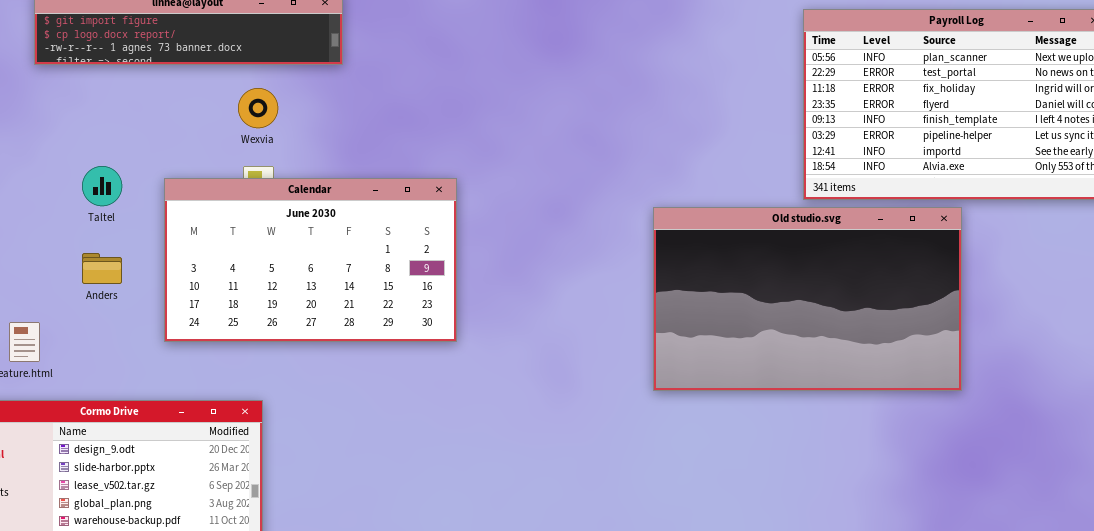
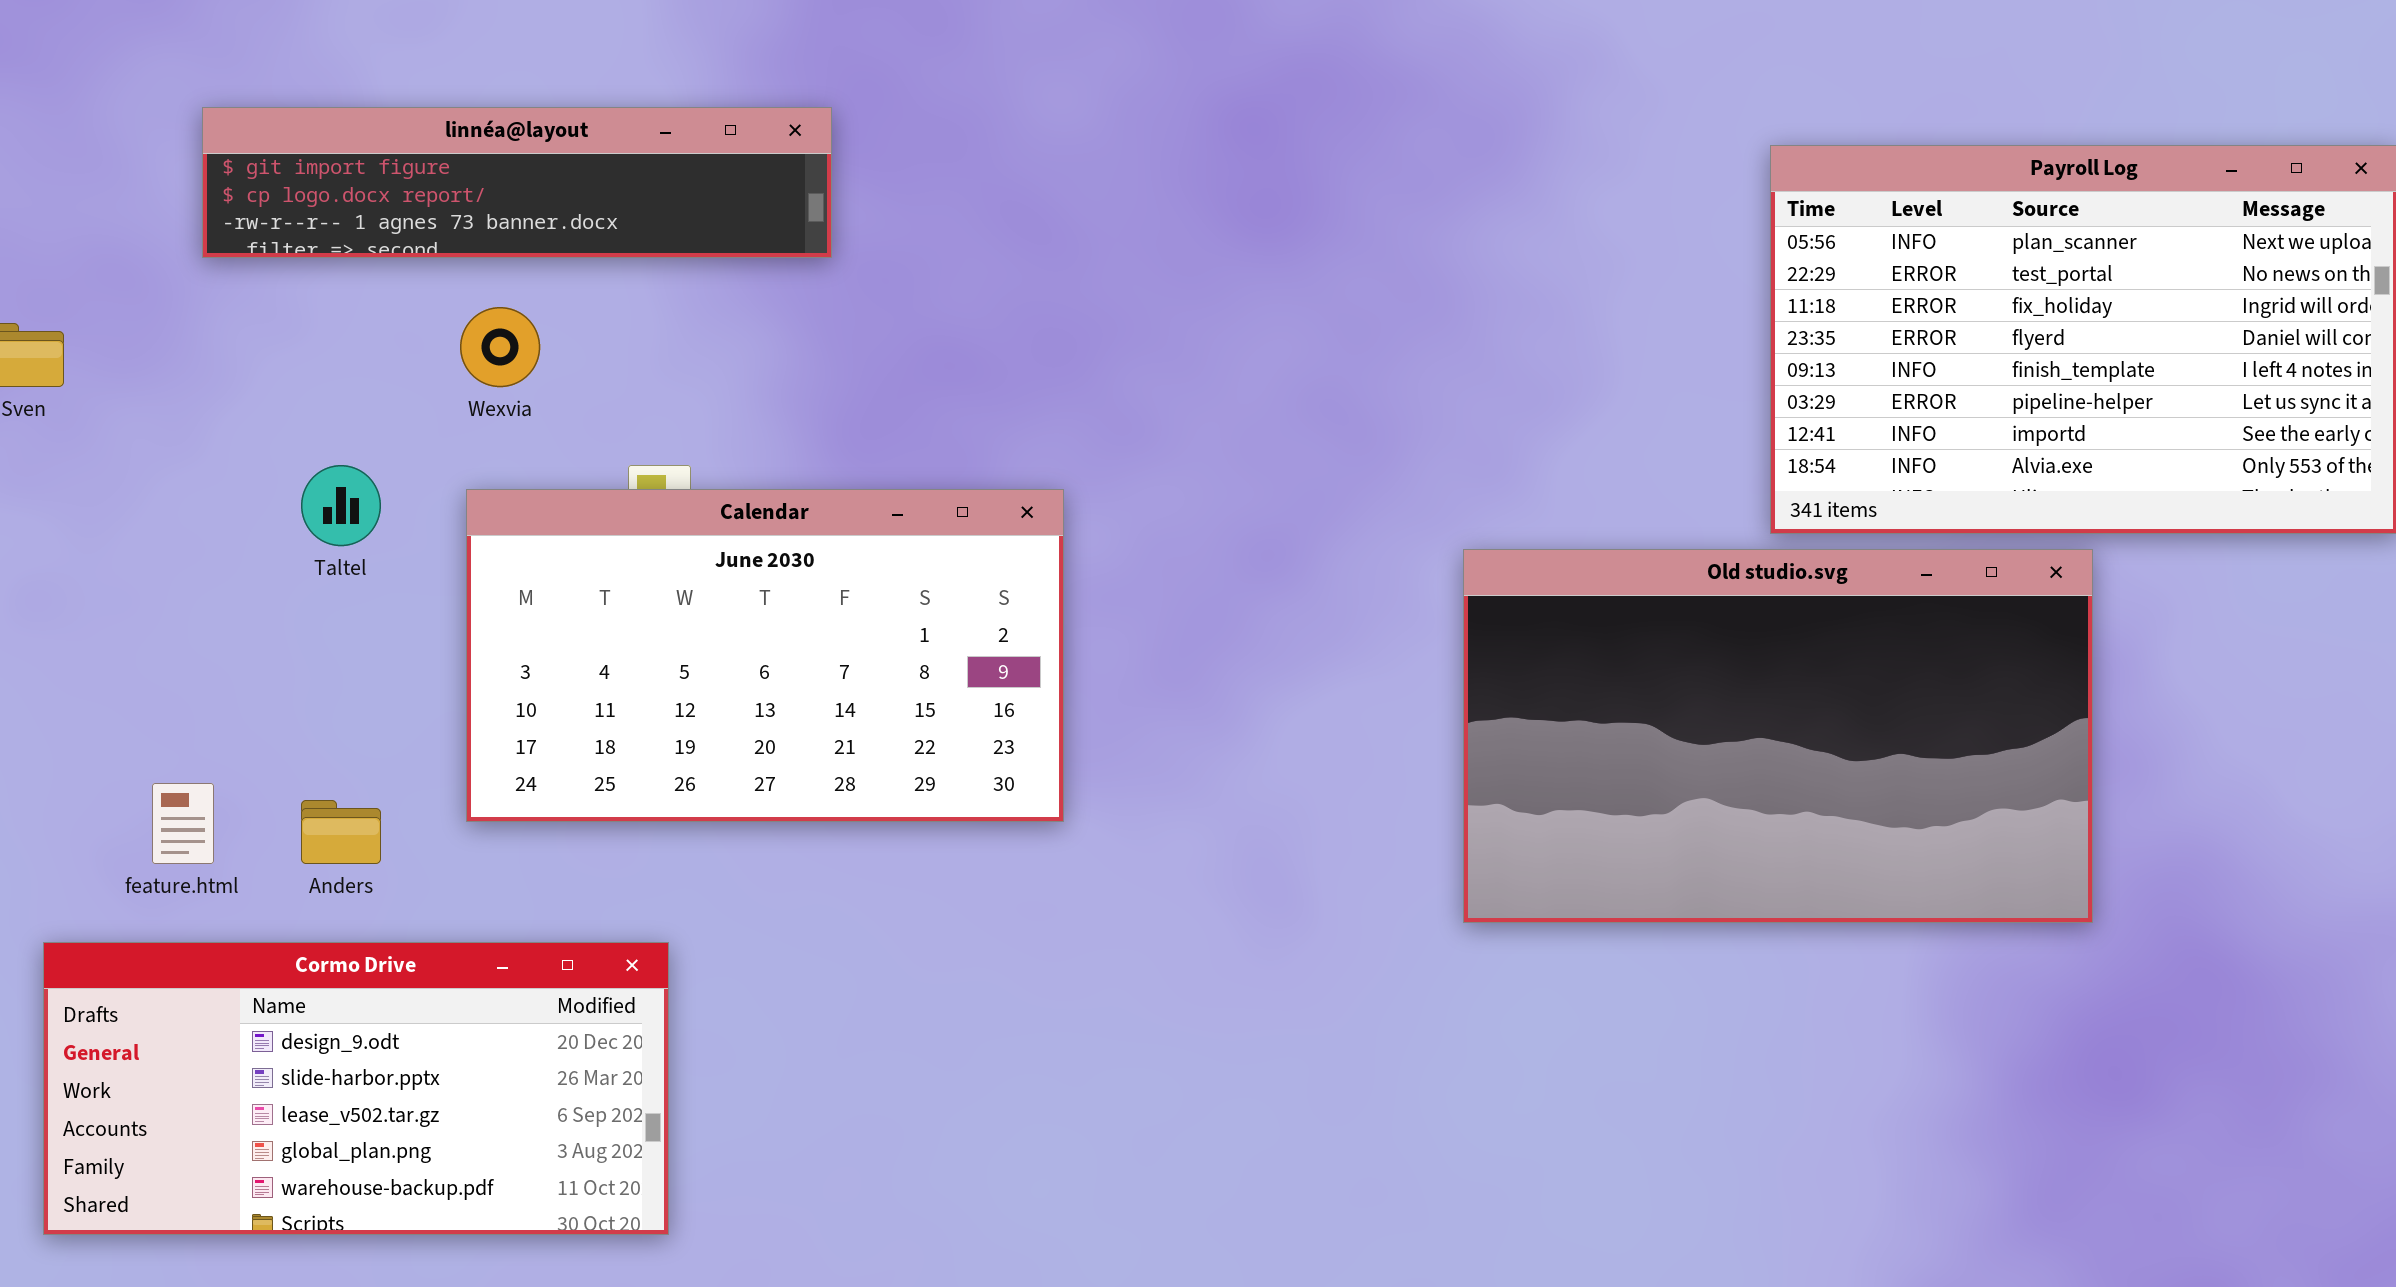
Wexvia: [238,88,278,128] -> [460,307,540,387], moved
Anders: [82,253,122,284] -> [301,800,381,864], moved

